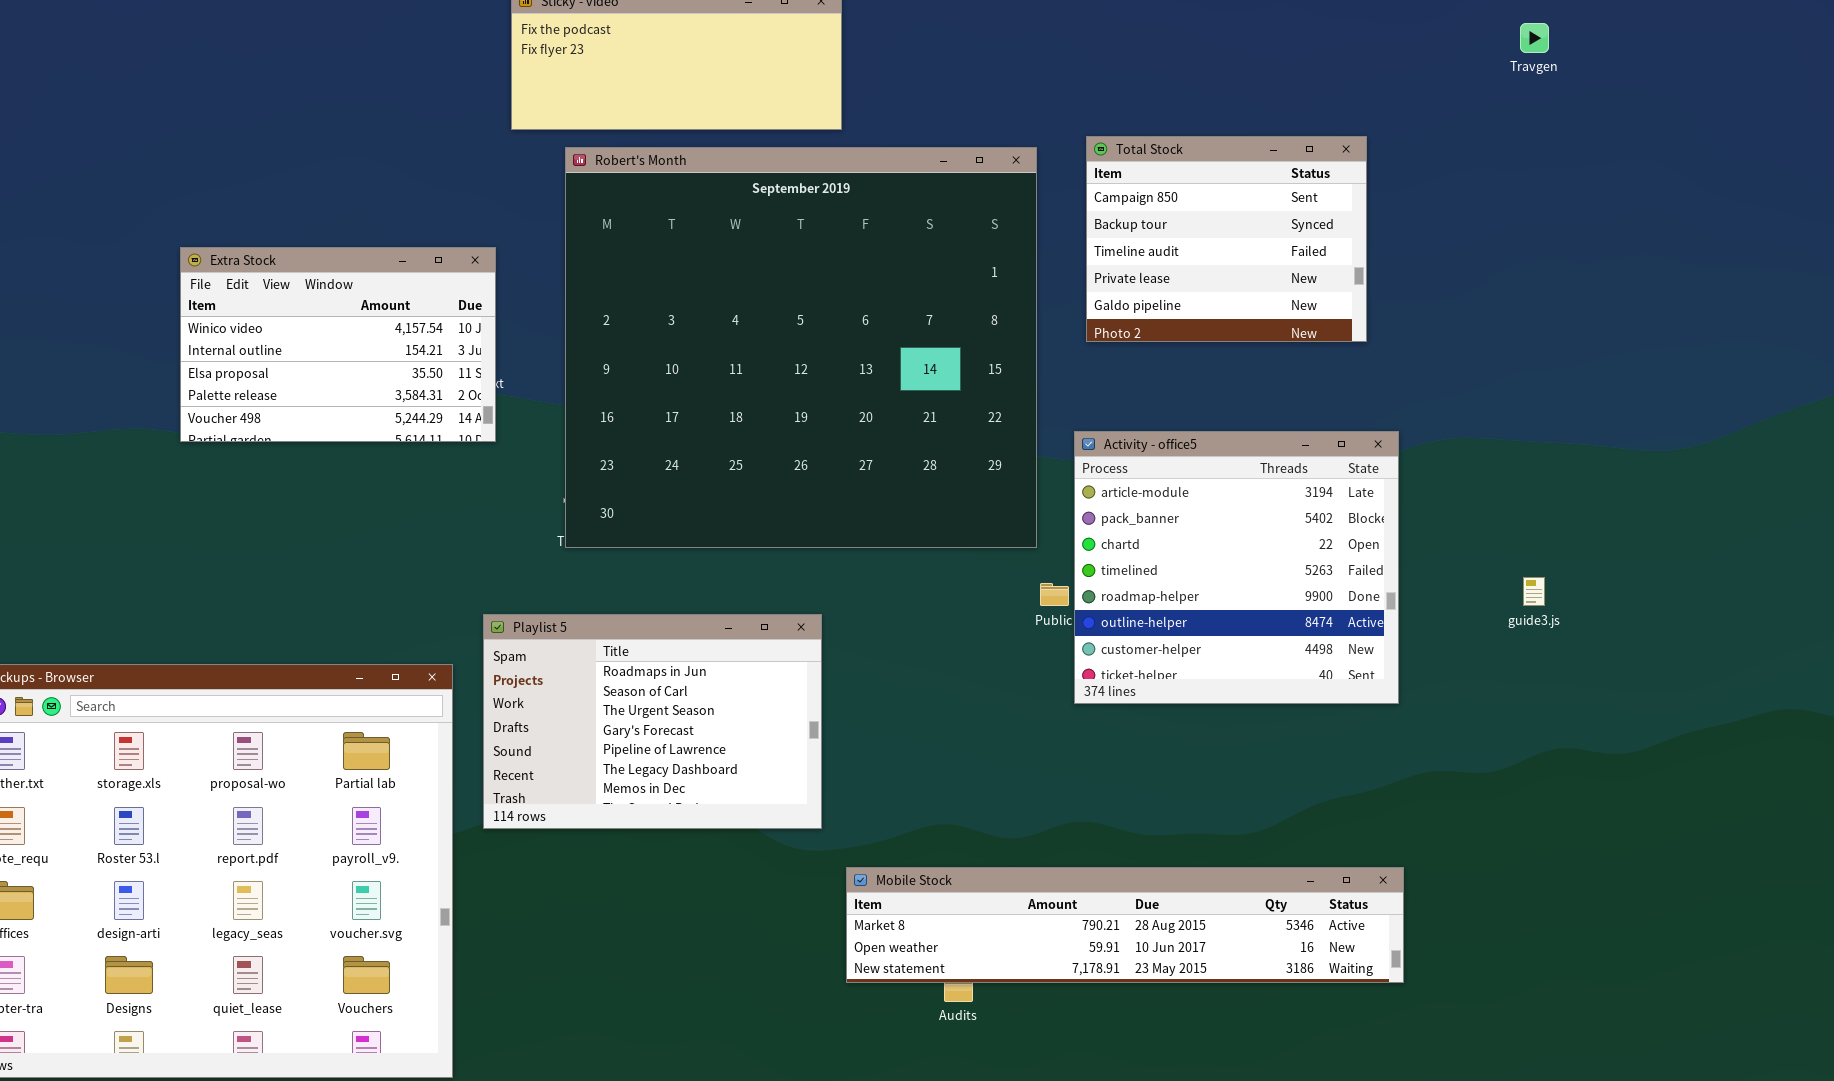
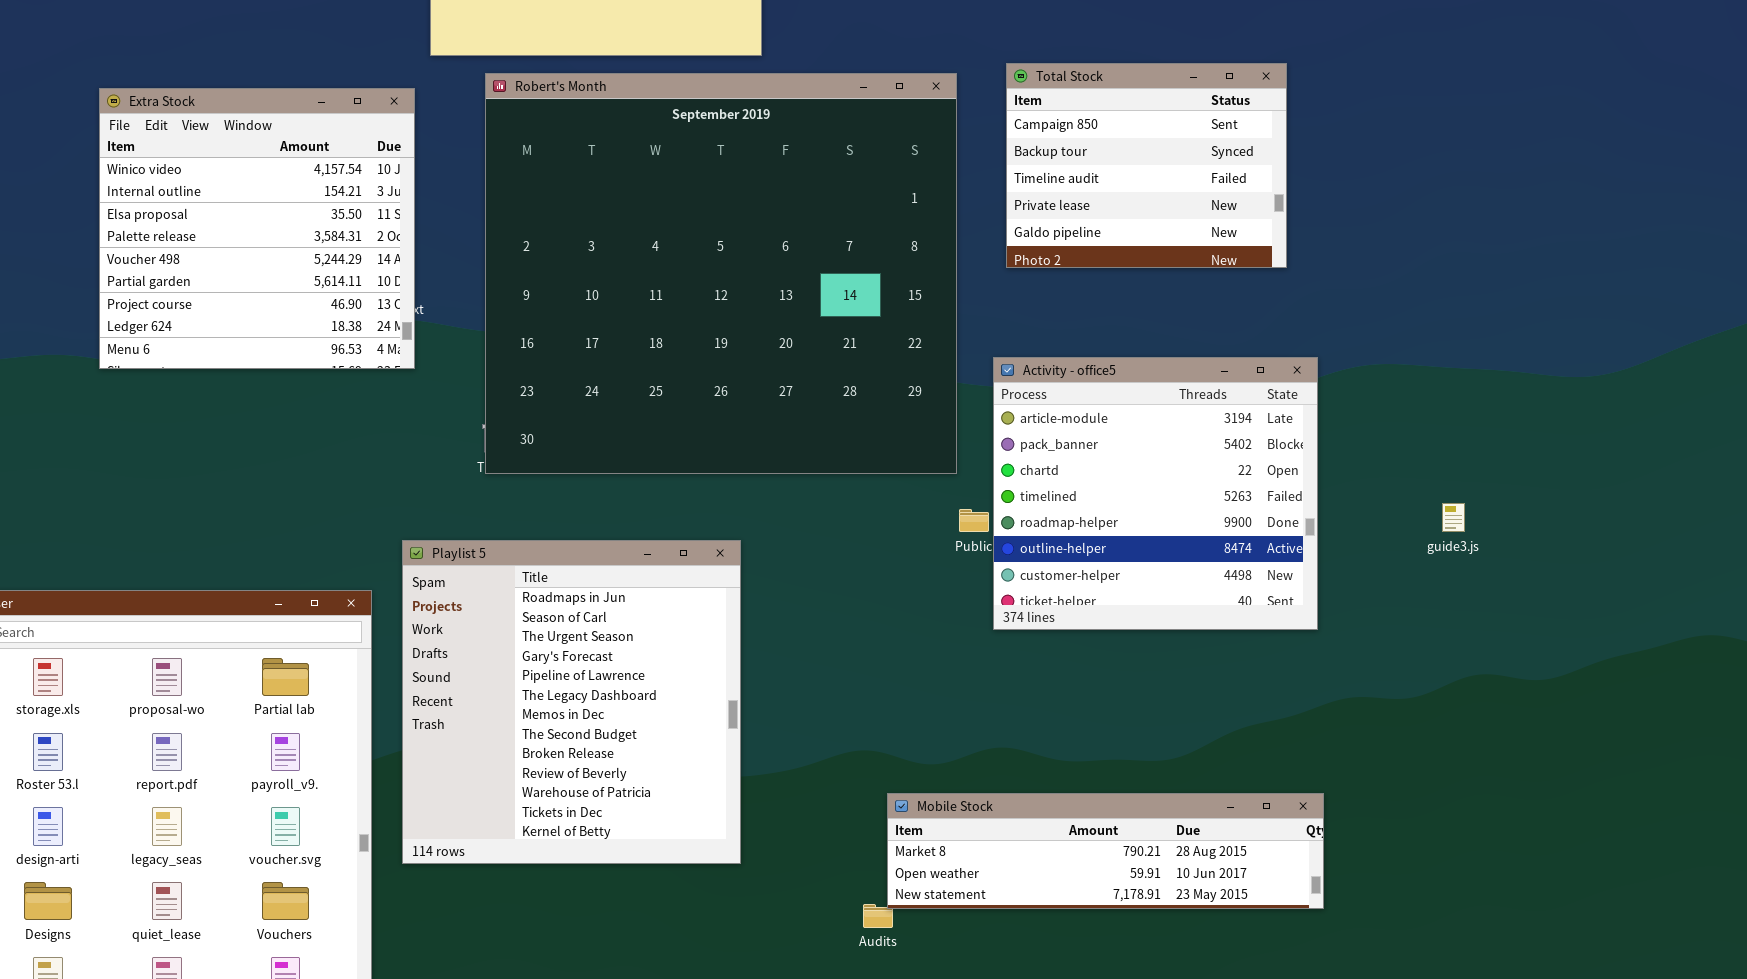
Extra Stock: [180,247,496,442] -> [99,88,415,369], resized
Playlist 5: [483,614,822,829] -> [402,540,741,864], resized
Mobile Stock: [846,867,1404,983] -> [887,793,1324,909], resized

